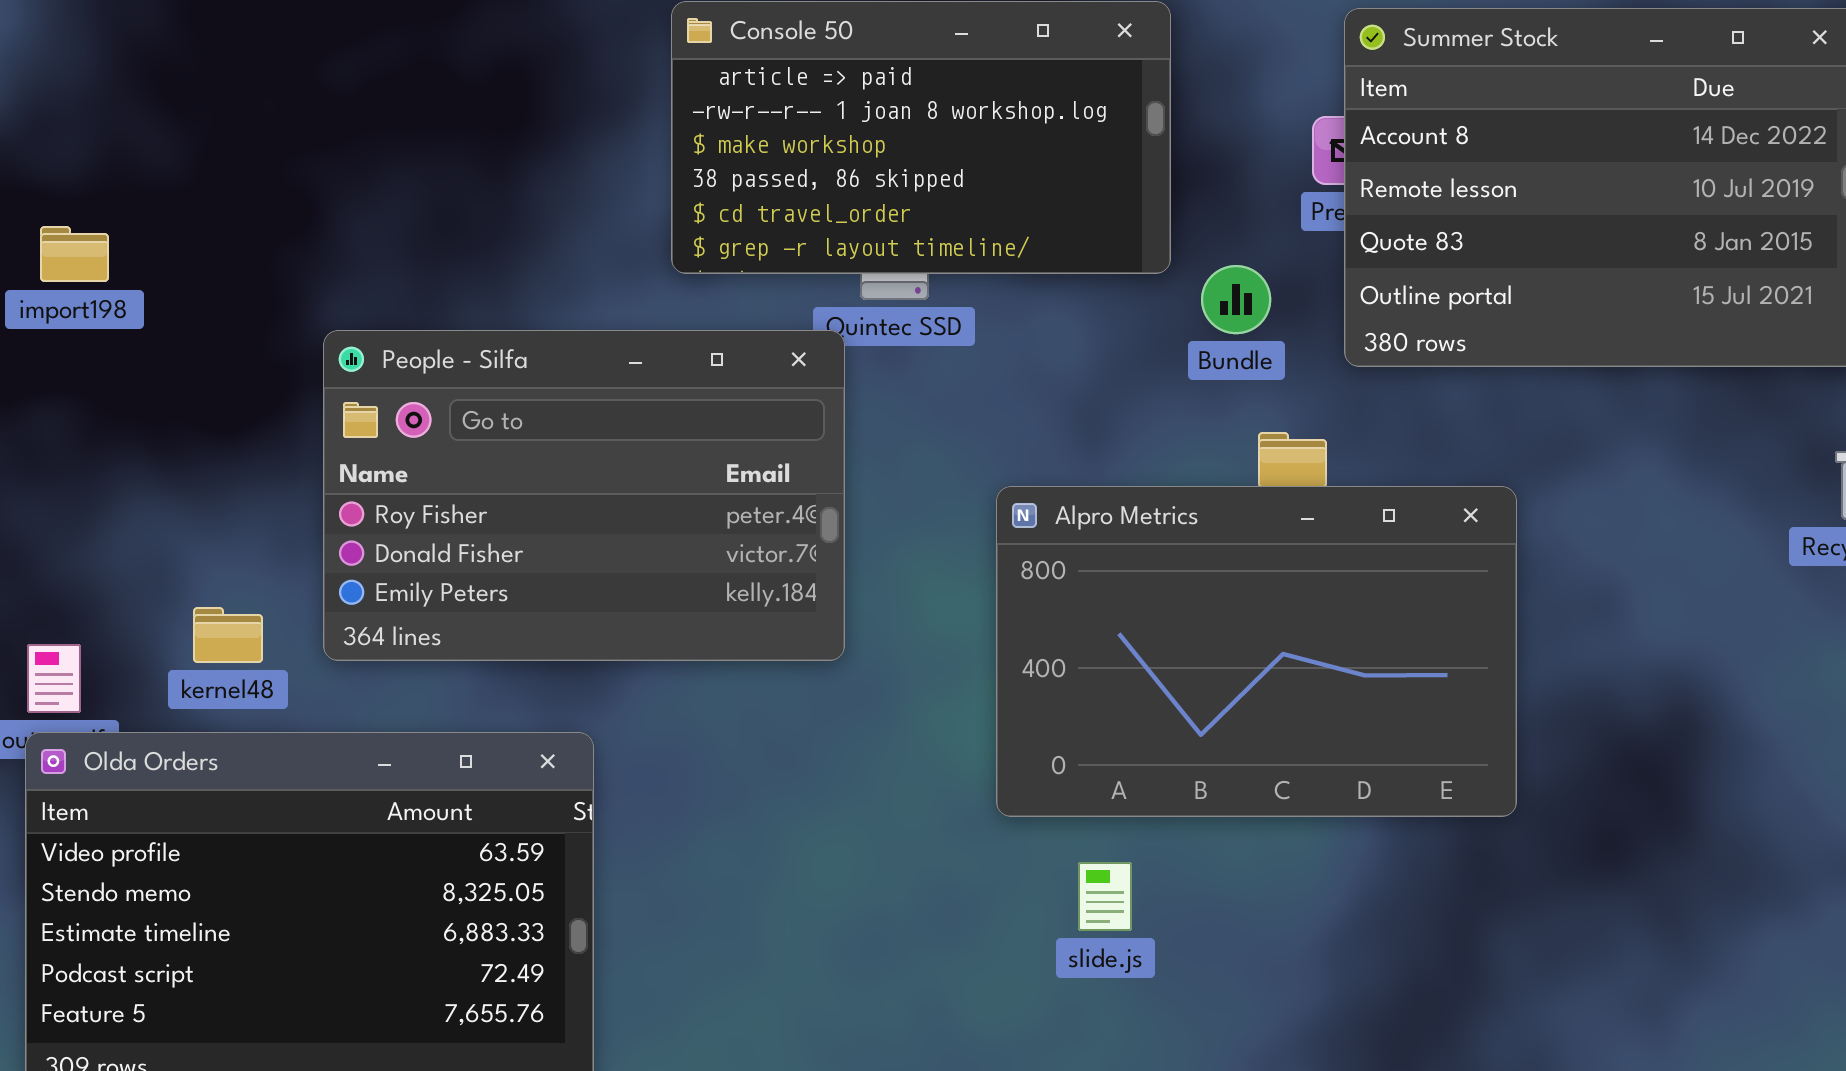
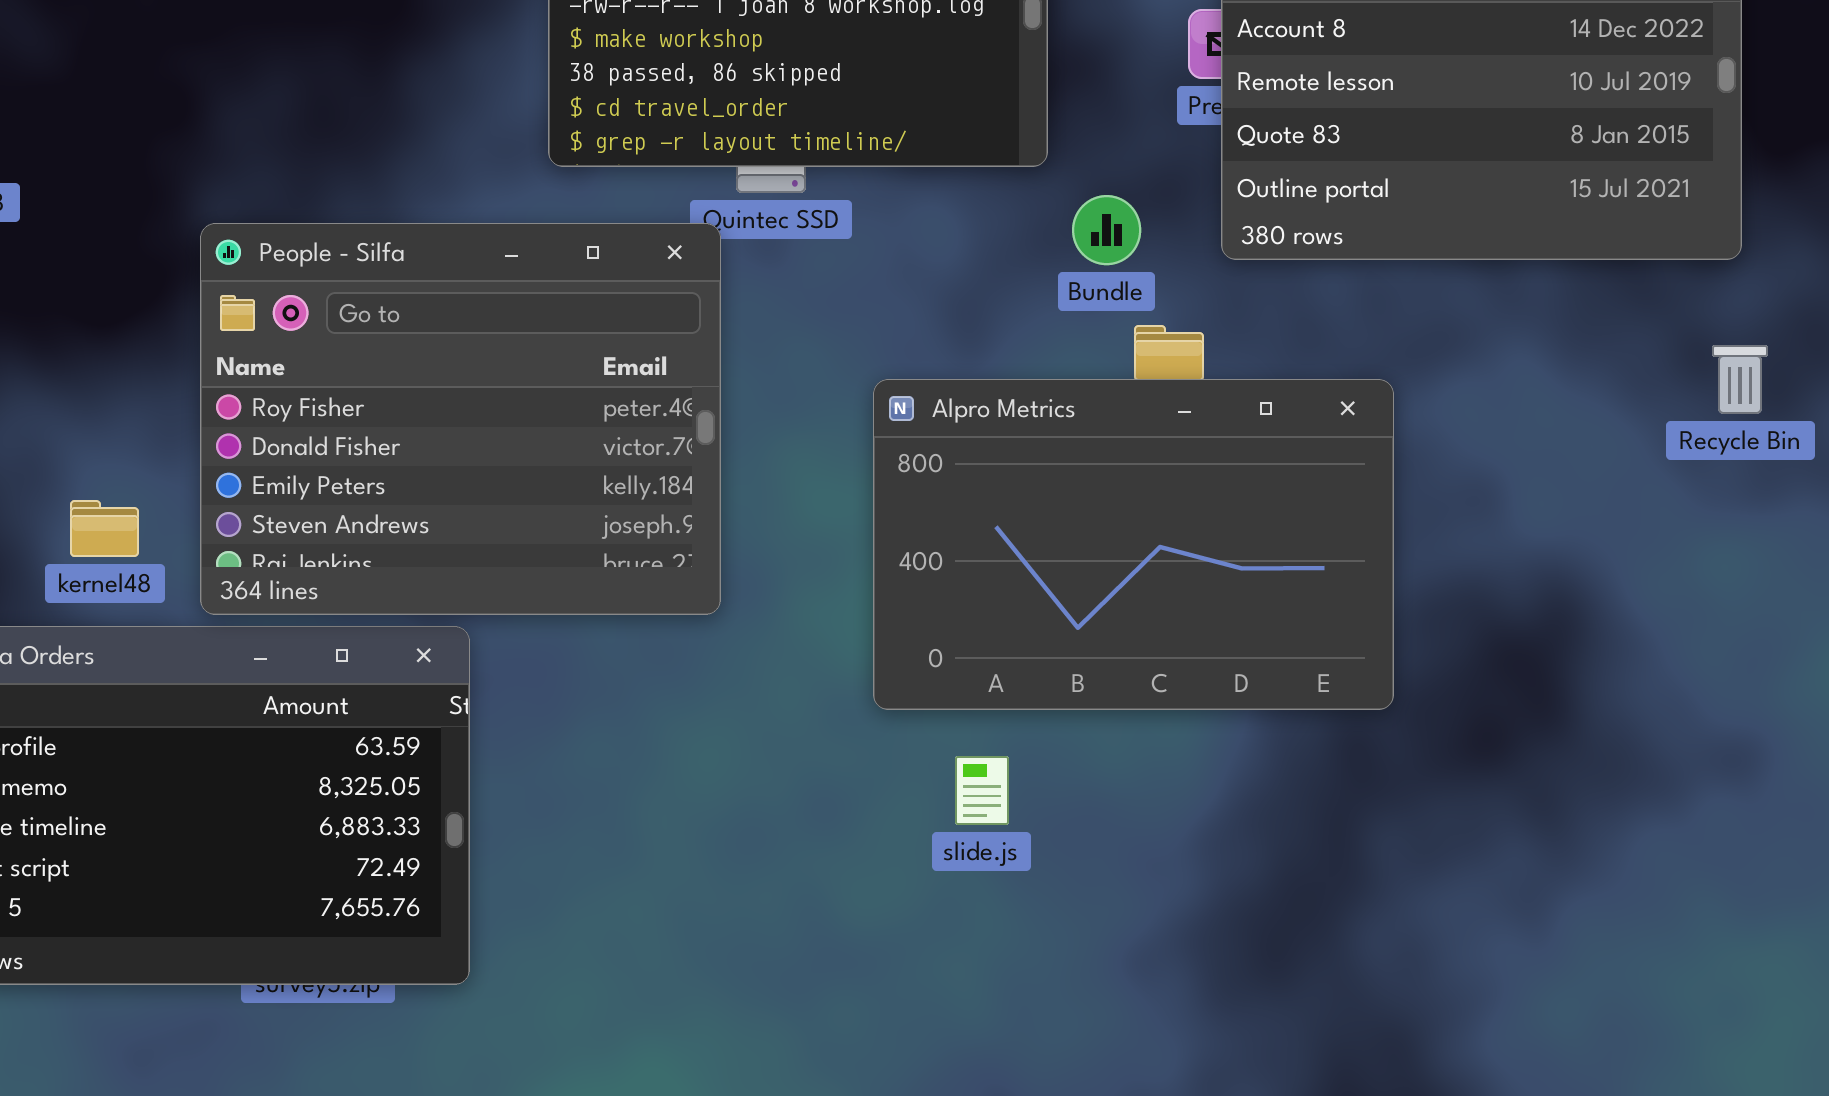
Bundle: [1201,265,1271,334] -> [1072,195,1141,265], moved
People - Silfa: [323,330,845,661] -> [200,223,721,615], resized

